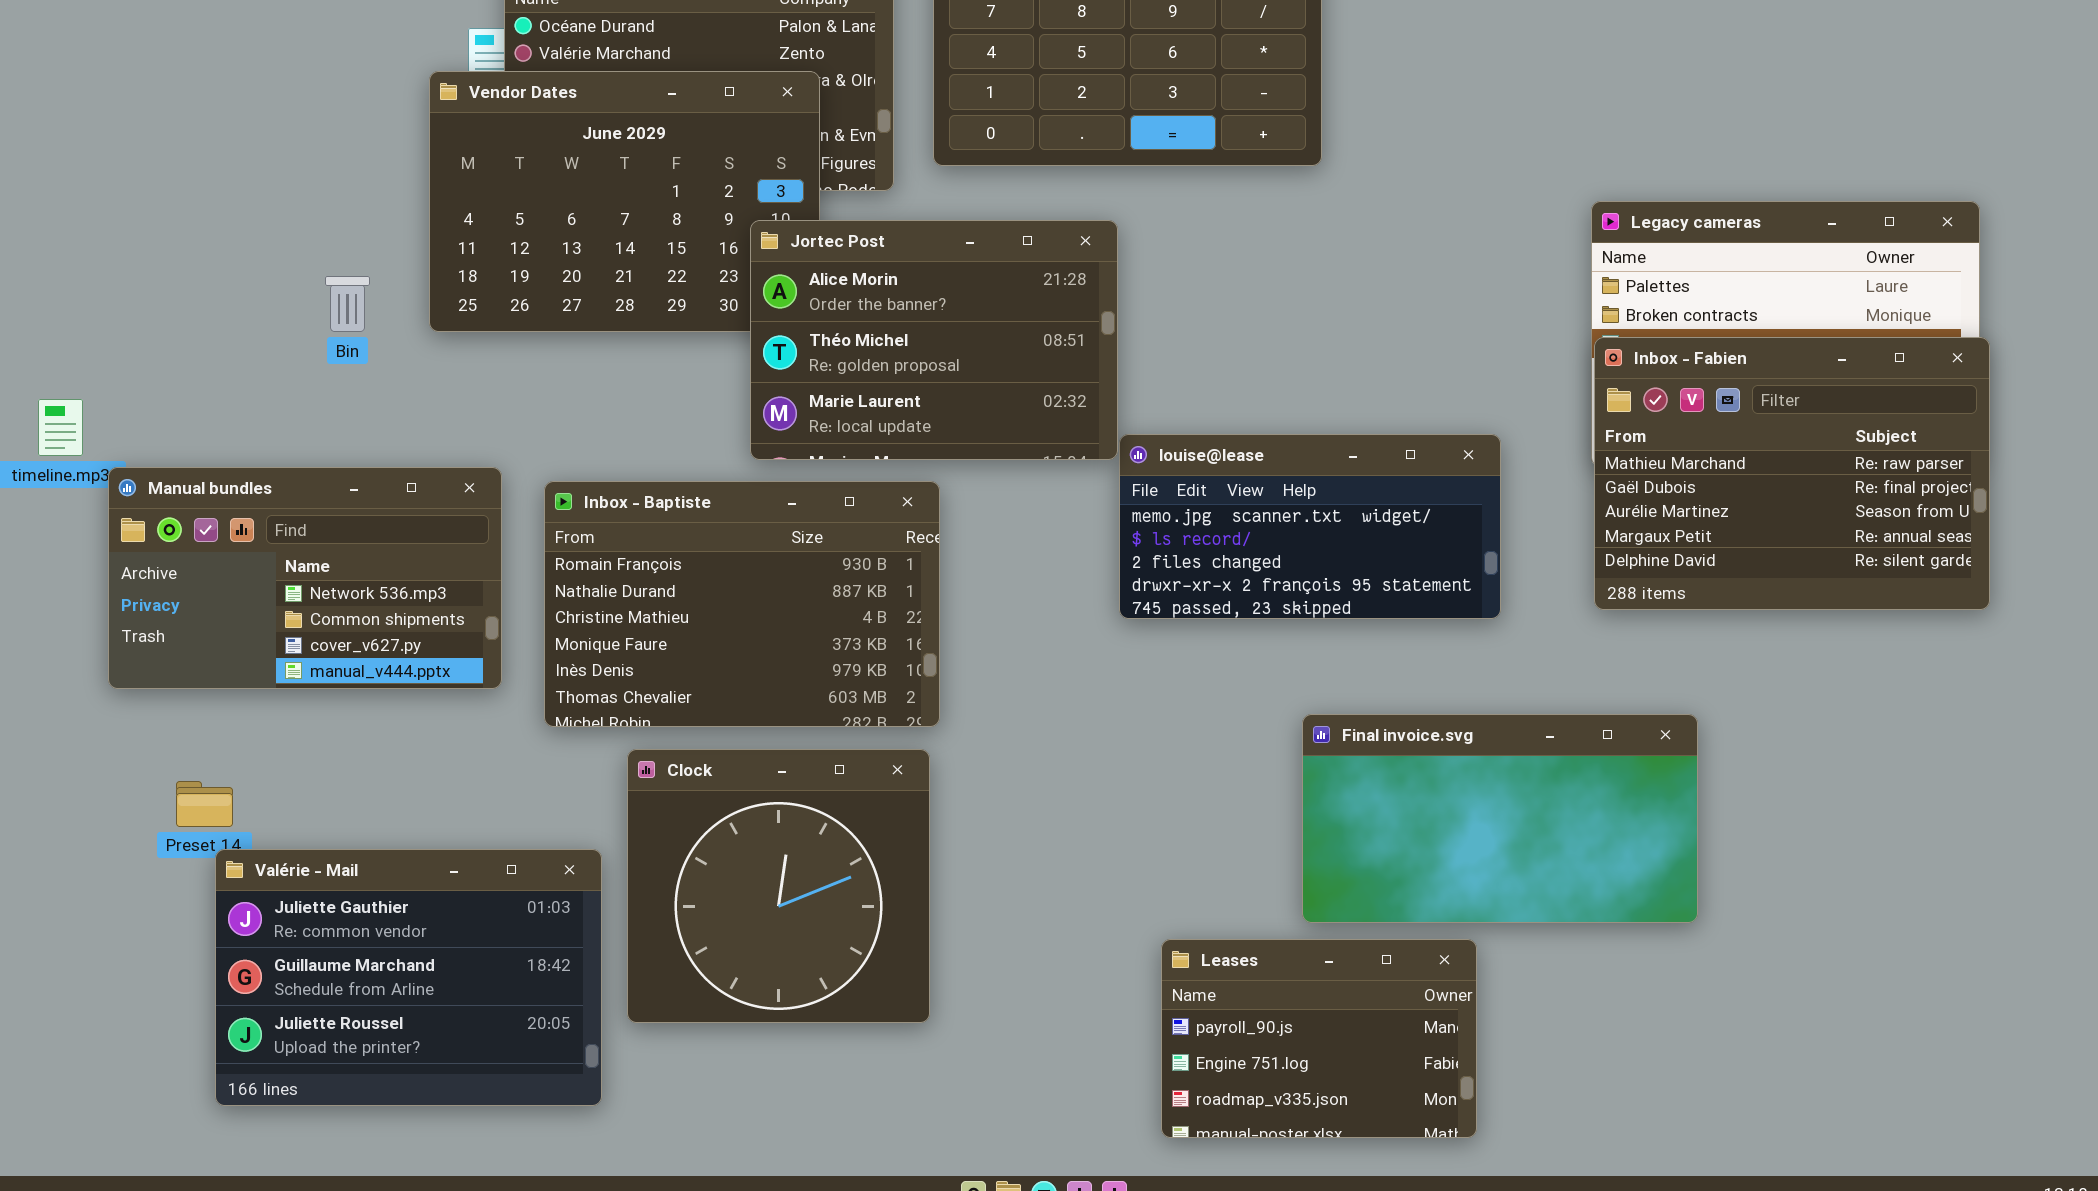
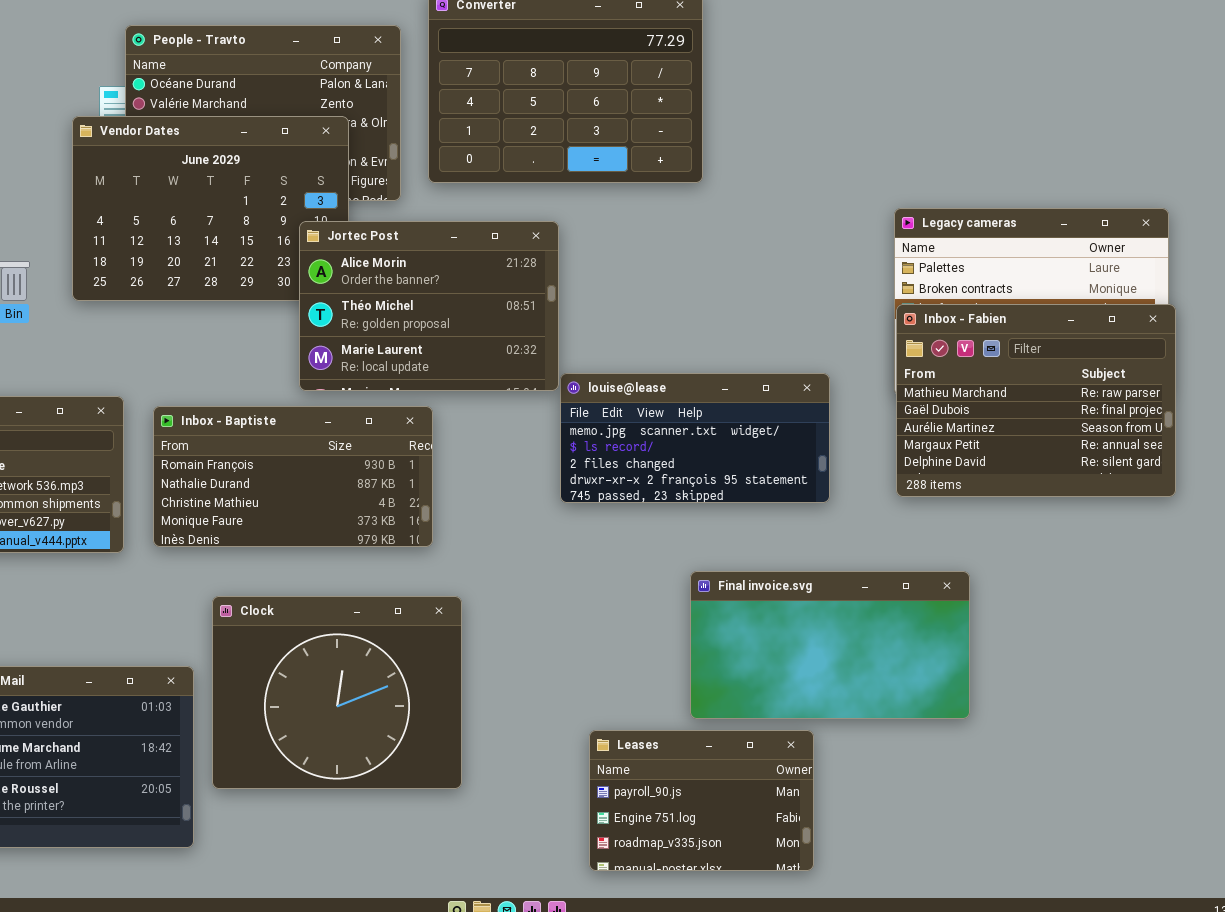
Inbox - Baptiste: [544,481,940,727] -> [153,406,433,547], resized
Clock: [627,749,930,1023] -> [212,596,462,789], resized

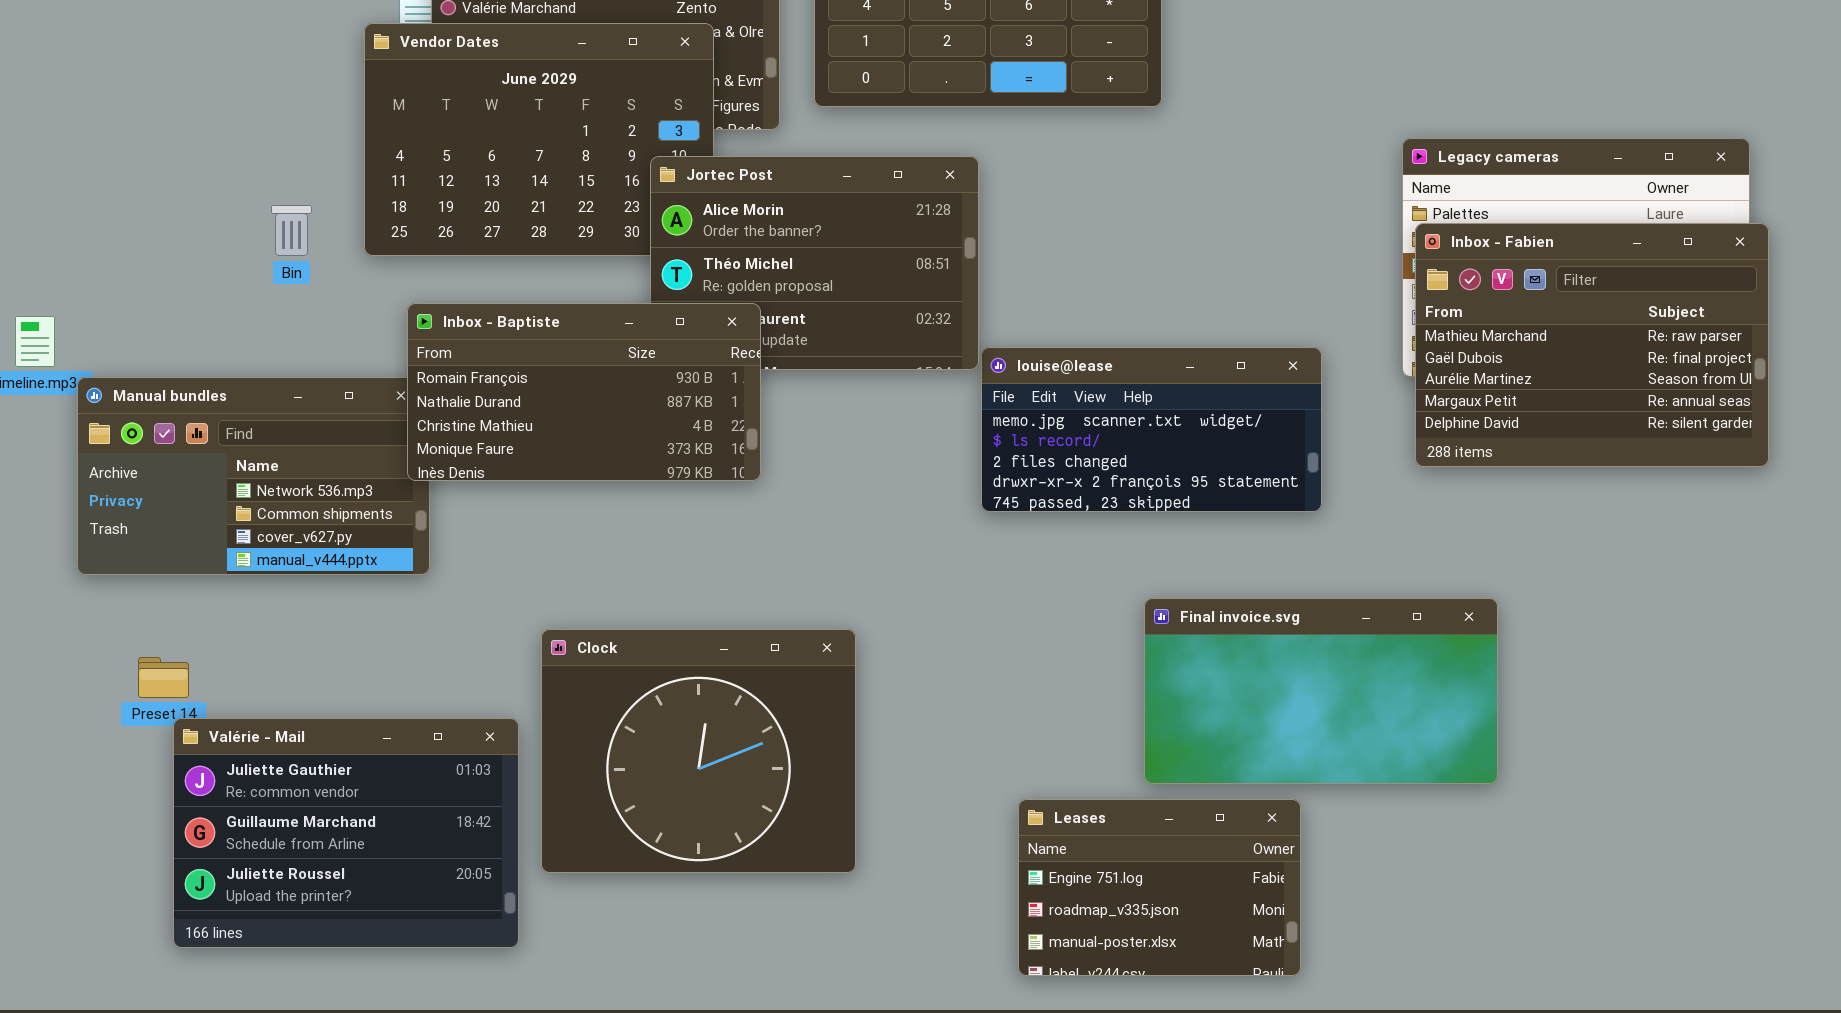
Inbox - Fabien: [896,304,1176,497] -> [1415,223,1769,467], moved
Inbox - Baptiste: [153,406,433,547] -> [407,303,761,481], moved
Leases: [589,730,814,871] -> [1018,799,1301,976], scrolled down 1 row

